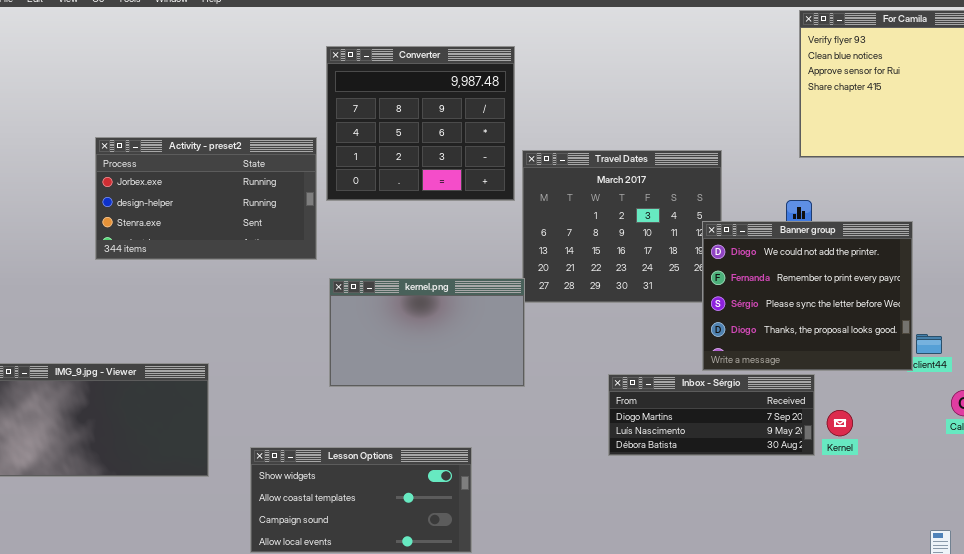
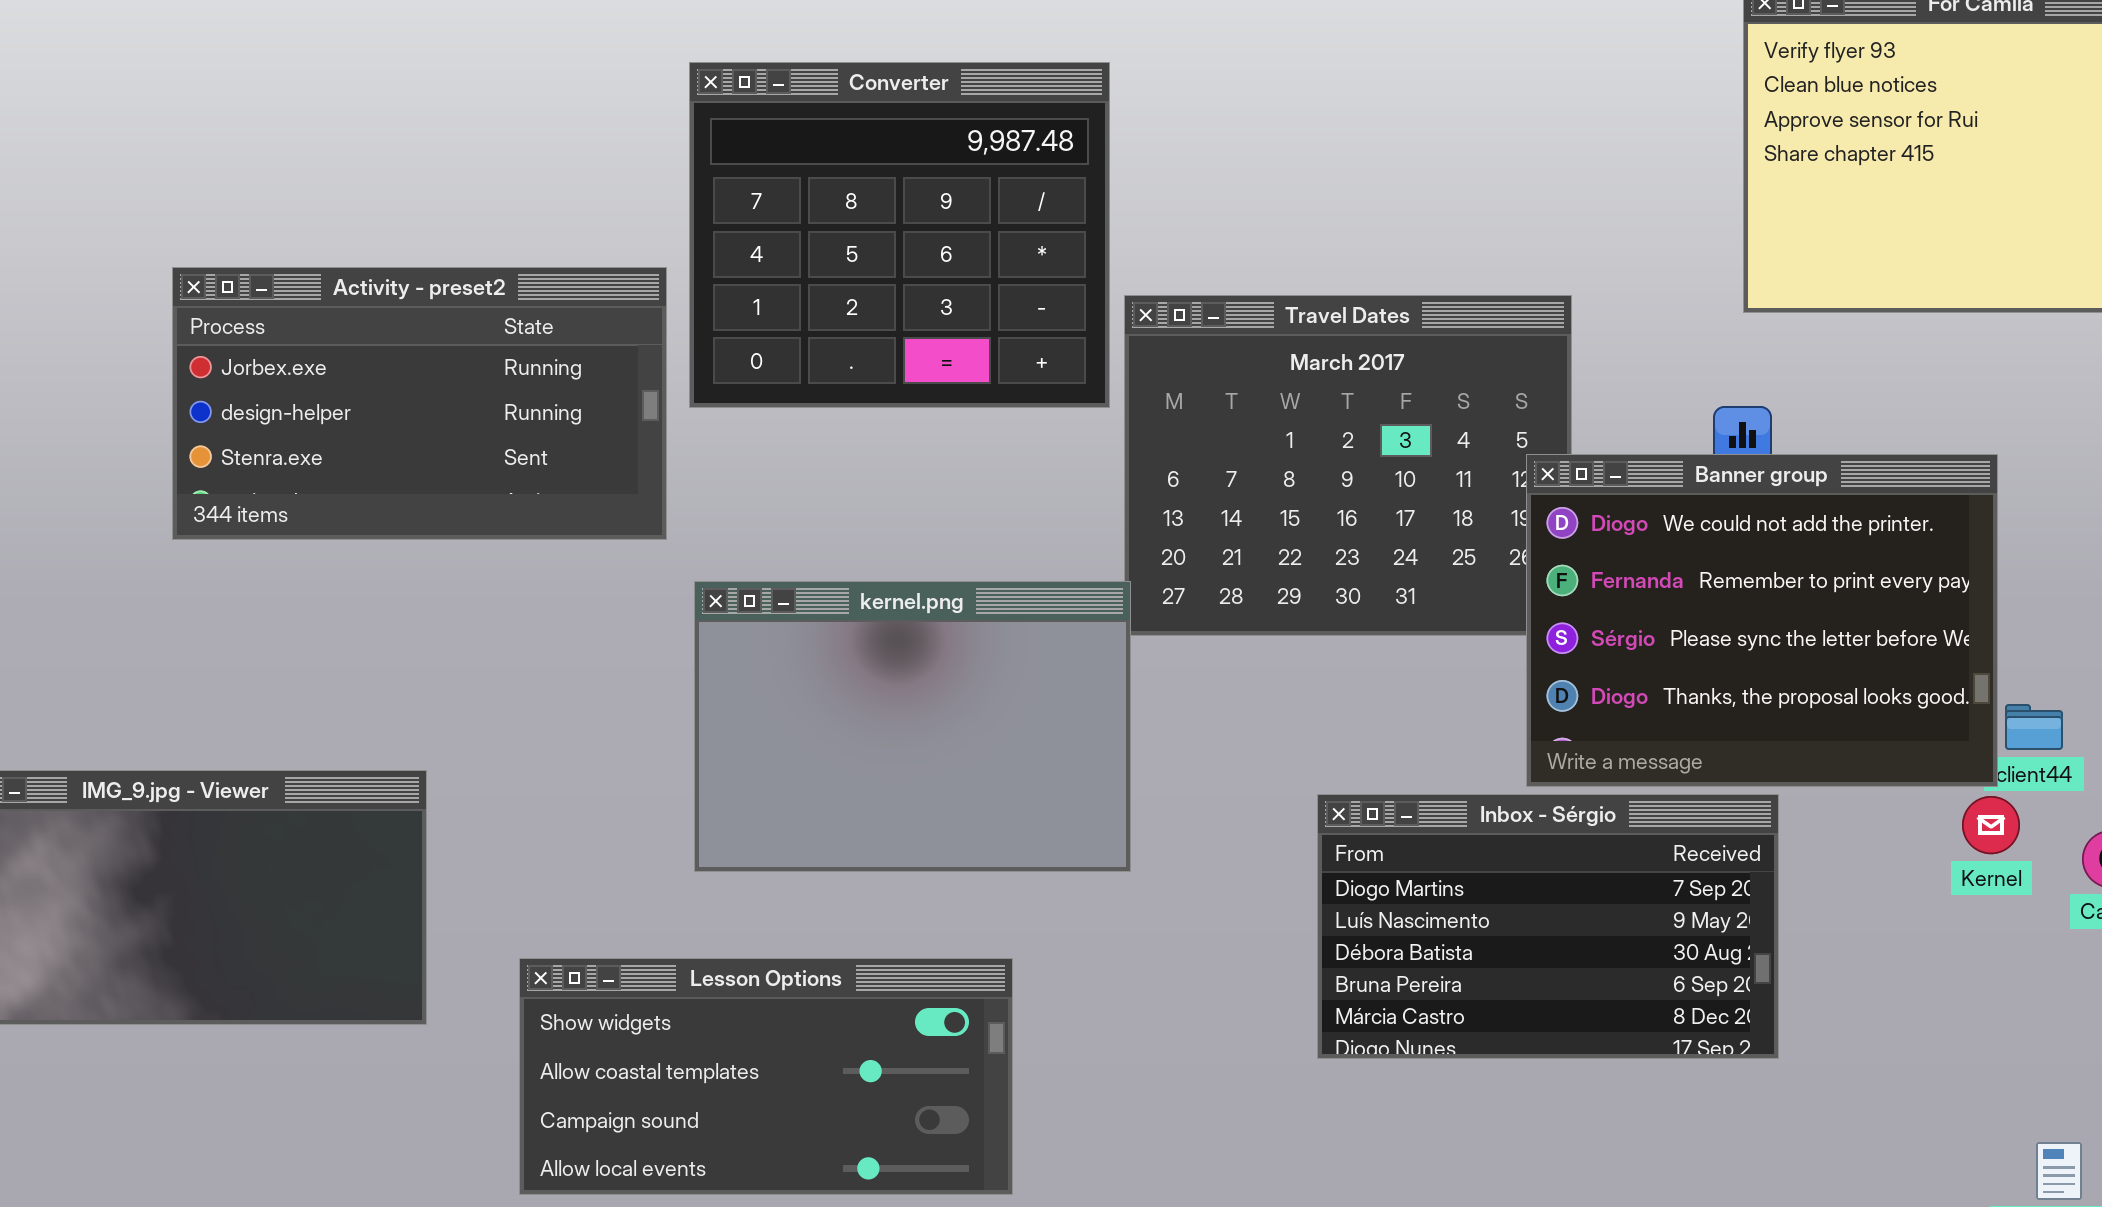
kernel.png: [329,278,525,387] -> [694,581,1131,872], resized
Inbox - Sérgio: [608,374,815,456] -> [1317,794,1779,1059], resized
Kernel: [827,410,853,436] -> [1962,796,2020,854], moved

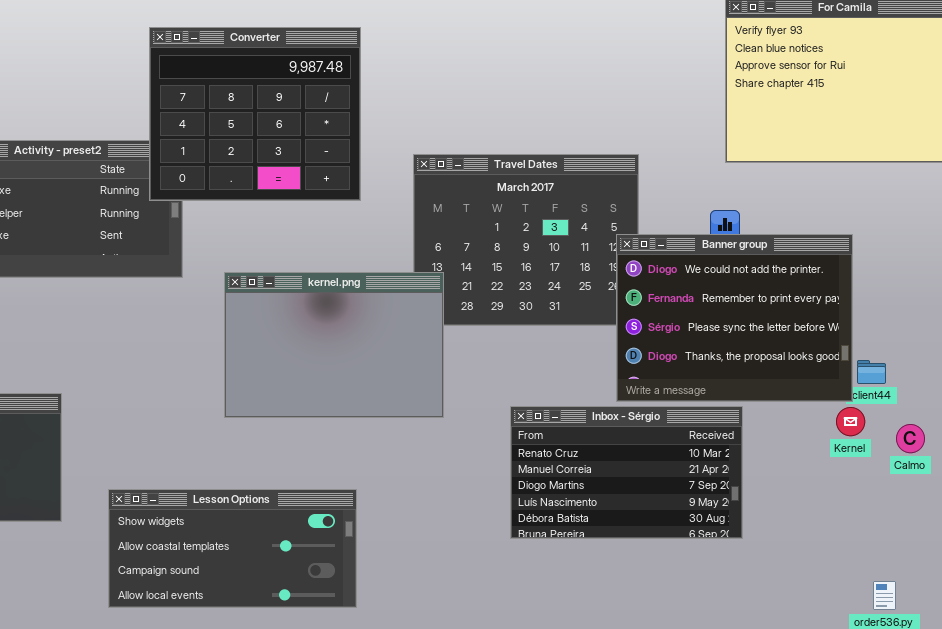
Converter: [689,62,1110,408] -> [149,27,361,201], moved
kernel.png: [694,581,1131,872] -> [224,272,444,418], moved
Inbox - Sérgio: [1317,794,1779,1059] -> [510,406,743,539], scrolled up 2 rows

